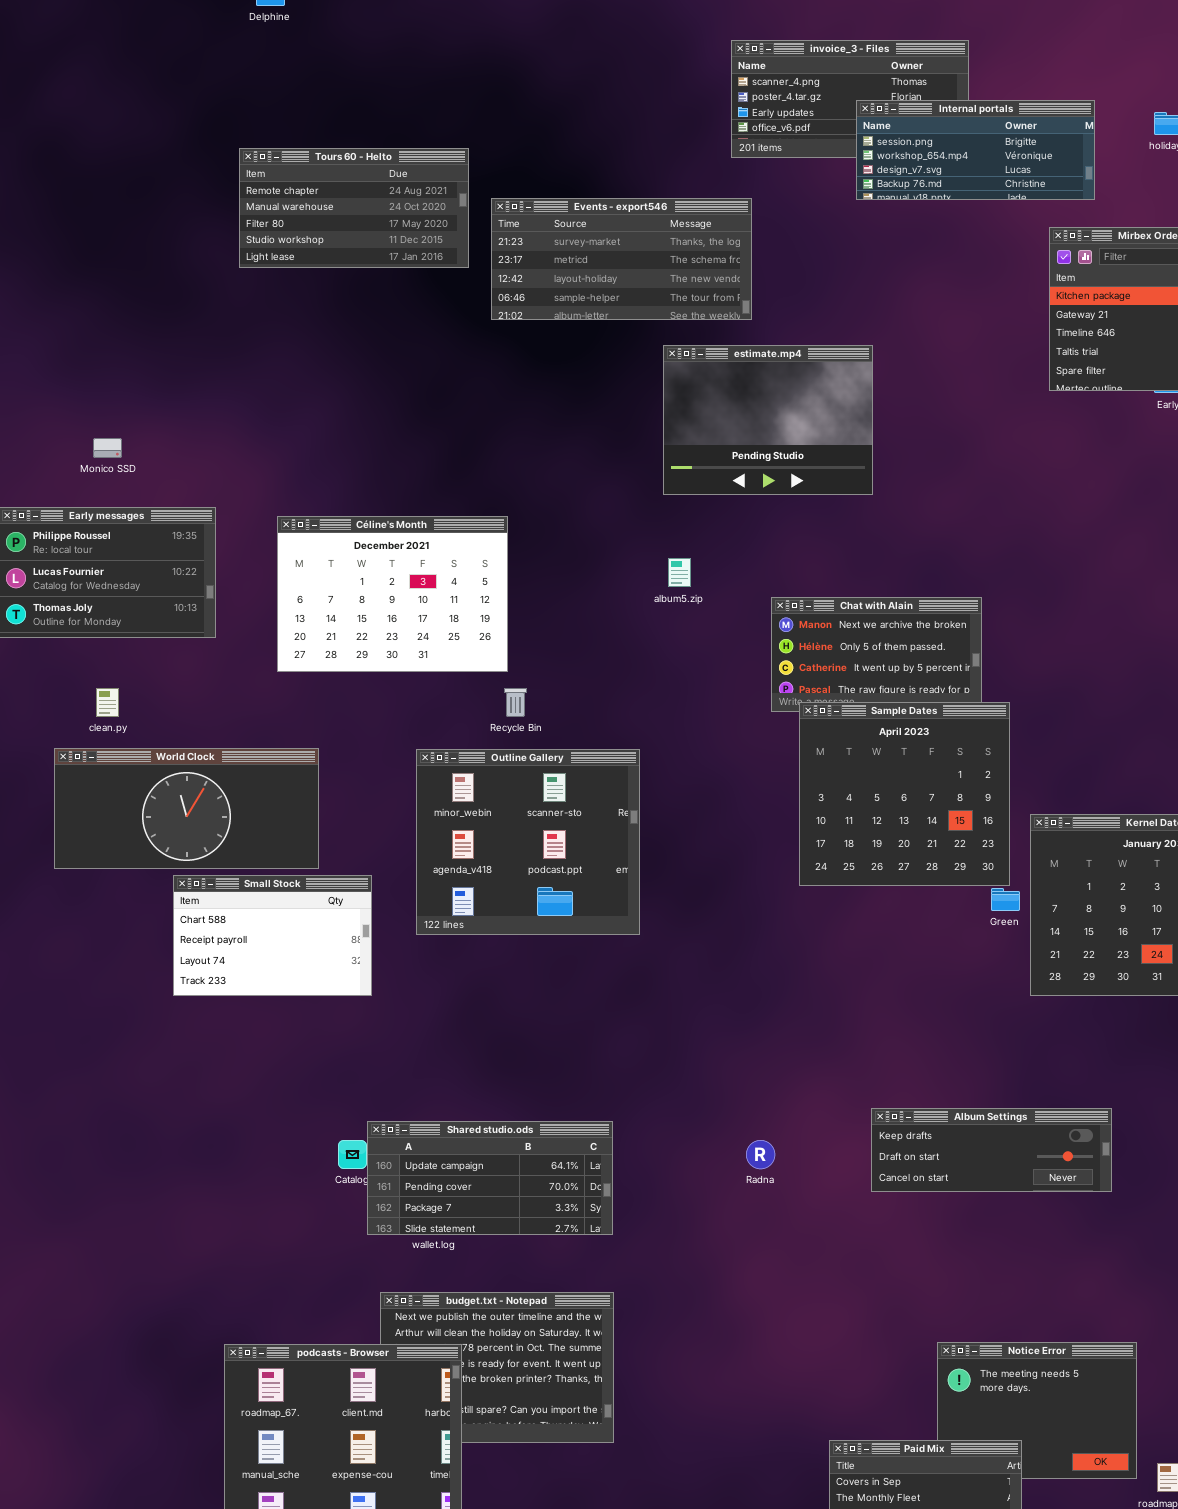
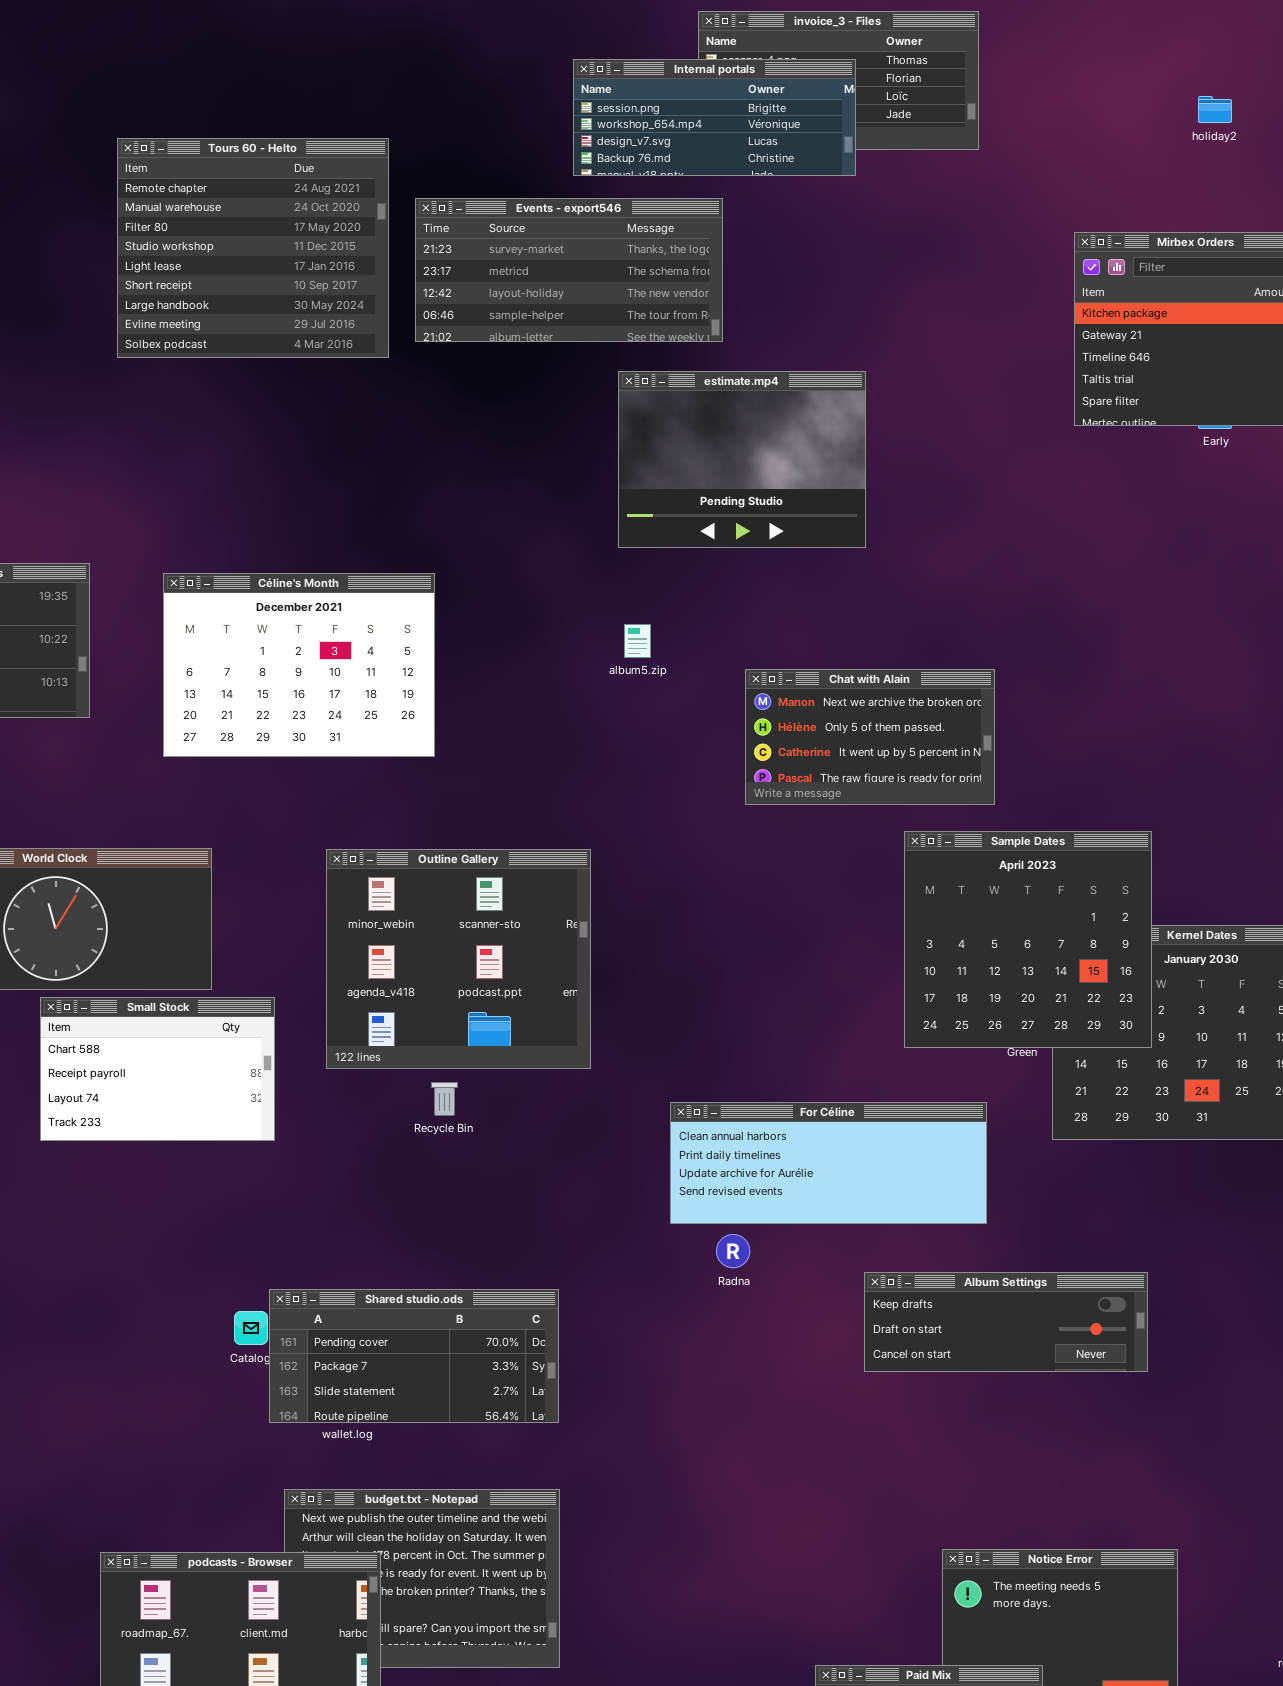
Internal portals: [856,100,1095,200] -> [573,59,856,176], moved
Tours 60 - Helto: [239,148,469,268] -> [117,138,389,358], resized
Recycle Bin: [504,688,527,717] -> [431,1082,458,1116], moved
Sample Dates: [799,702,1010,886] -> [904,831,1152,1048], moved
For Céline: none -> [670,1102,987,1224], opened
Shared studio.ods: [367,1121,613,1235] -> [269,1289,559,1423], scrolled down 1 row
Radna: [746,1140,775,1169] -> [716,1234,750,1268], moved

